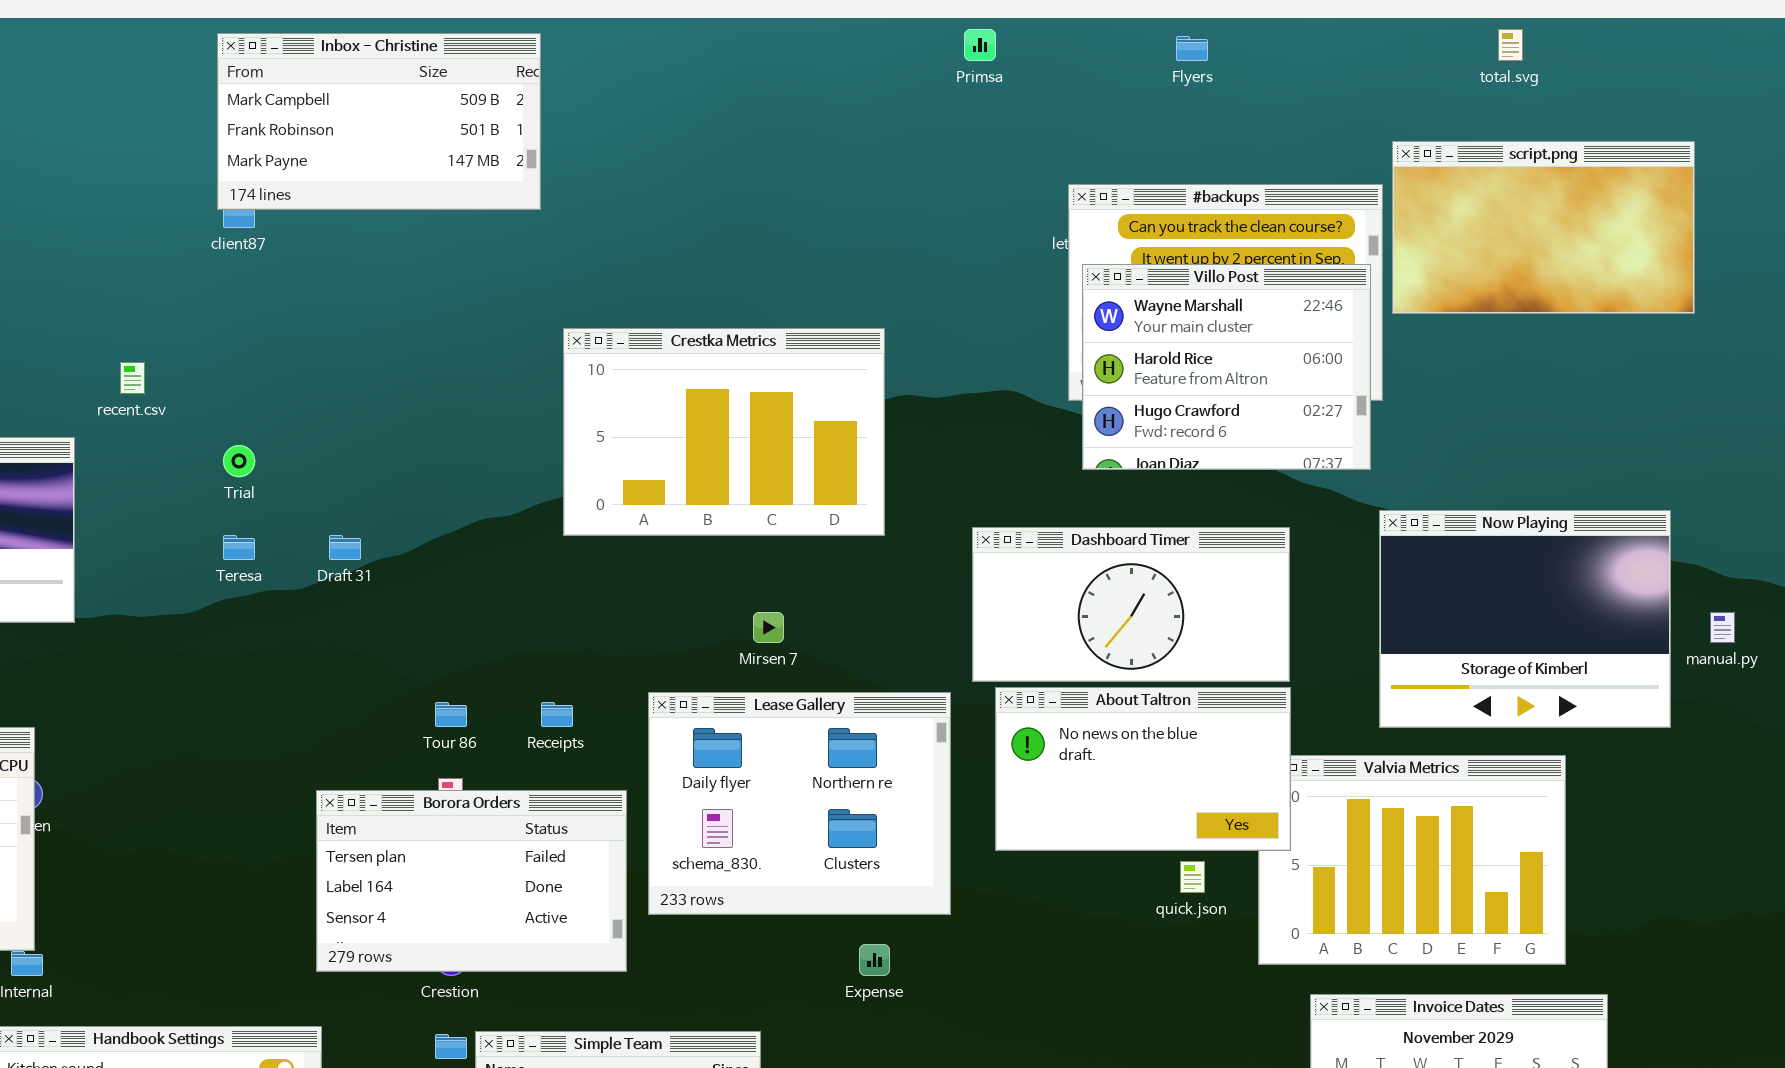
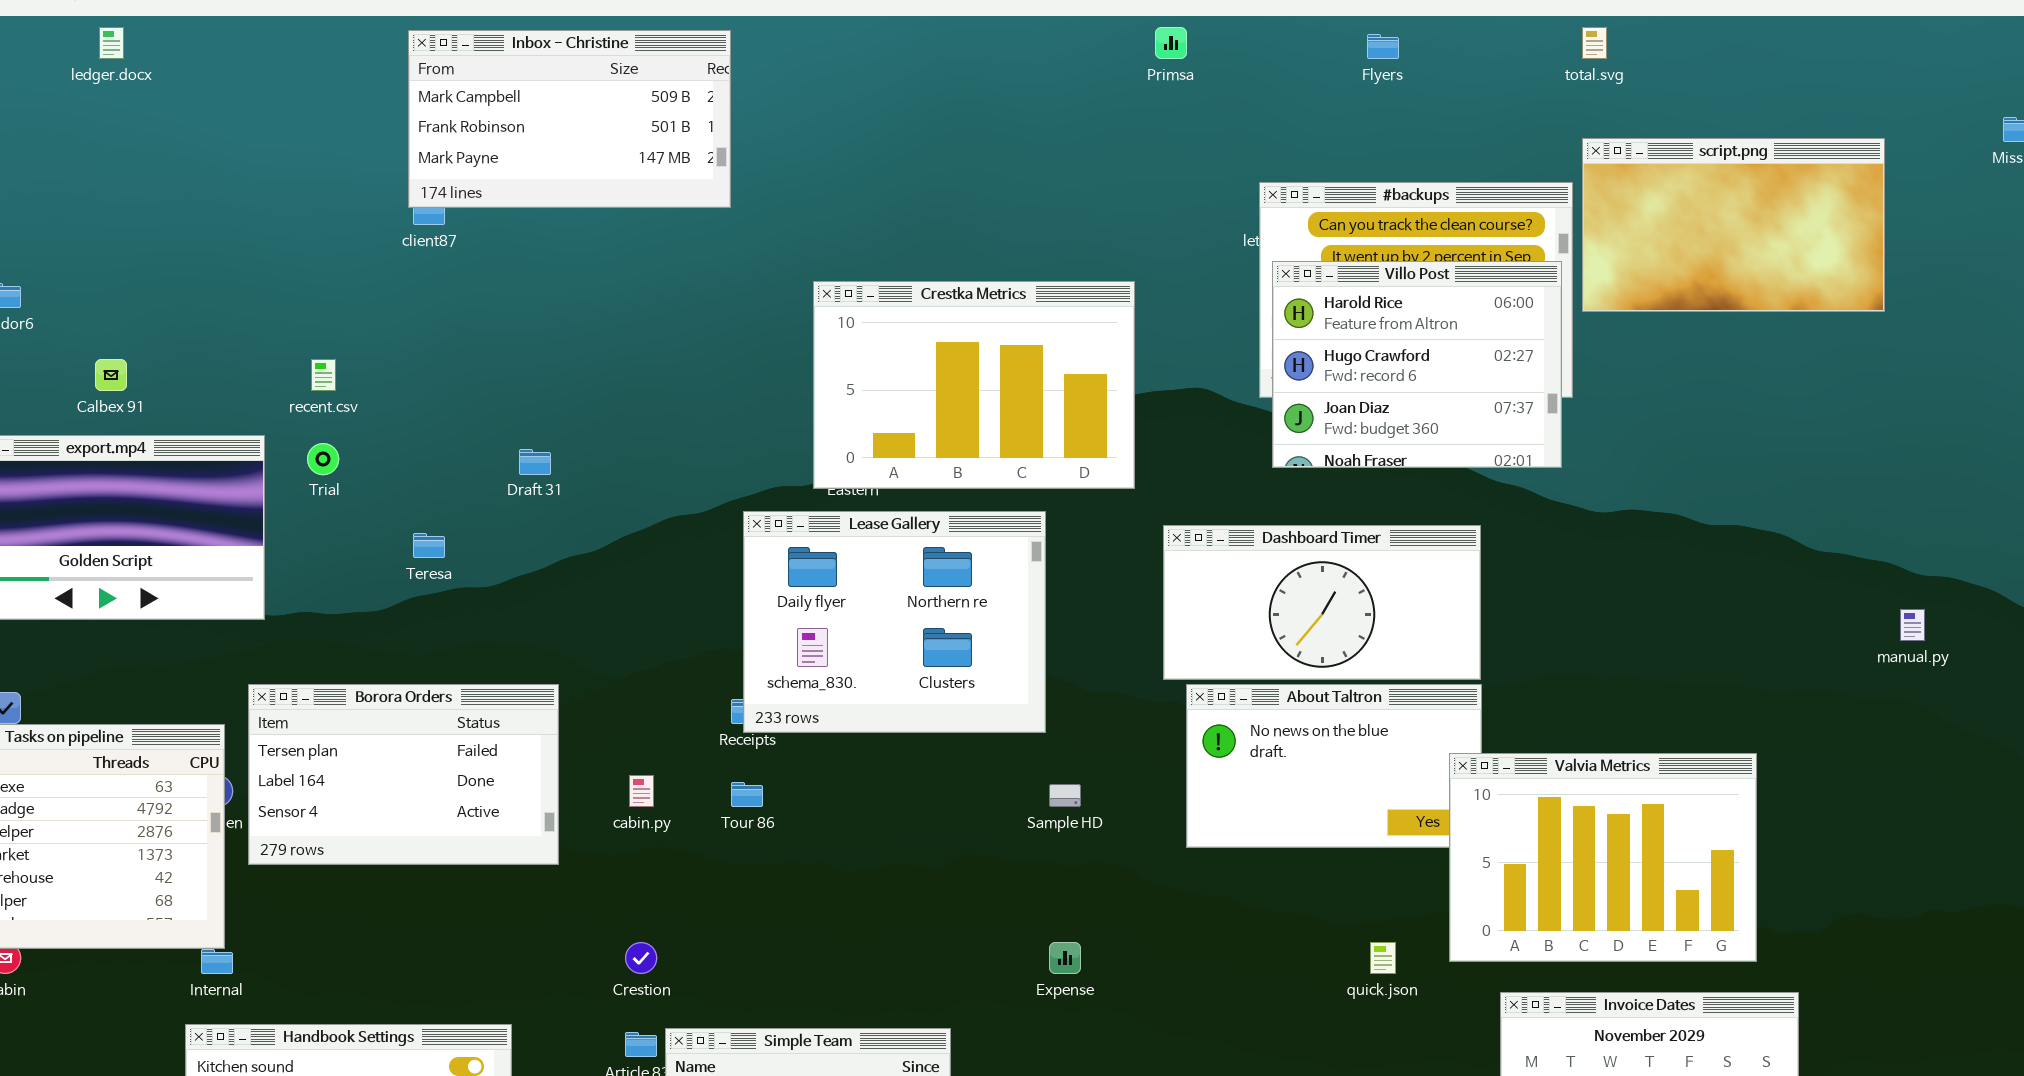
total.svg: [1498,29,1523,61] -> [1582,27,1607,59], moved
Villo Post: [1082,264,1371,470] -> [1272,261,1562,468], scrolled down 1 row
Crestka Metrics: [563,328,885,536] -> [813,281,1135,489], moved
Trial: [223,445,255,477] -> [307,443,339,475], moved
Now Playing: [1379,510,1671,728] -> none, closed
Draft 31: [329,535,361,560] -> [519,449,551,475], moved
Lease Gallery: [648,692,951,915] -> [743,511,1046,733], moved
Tour 86: [435,702,467,727] -> [731,782,763,807], moved
Valvia Metrics: [1258,755,1566,965] -> [1449,753,1757,962], raised
Borora Orders: [316,790,627,972] -> [248,684,559,865], moved
quick.json: [1180,861,1205,893] -> [1370,942,1396,974], moved

